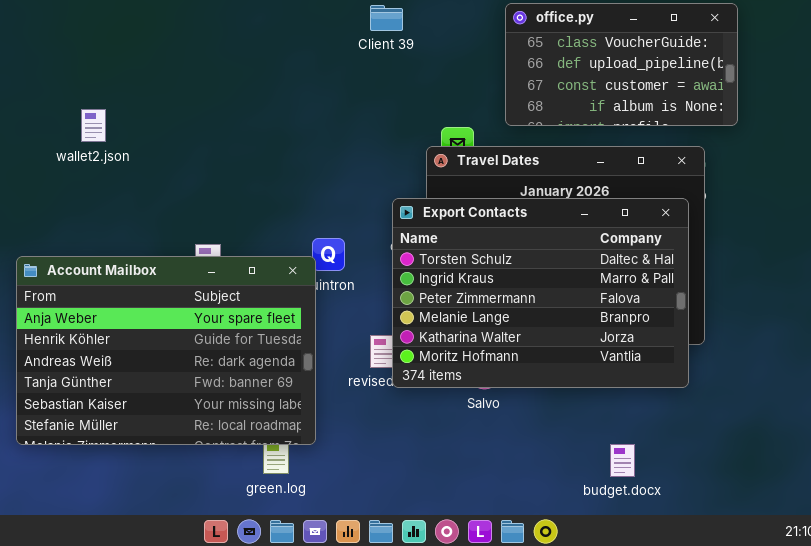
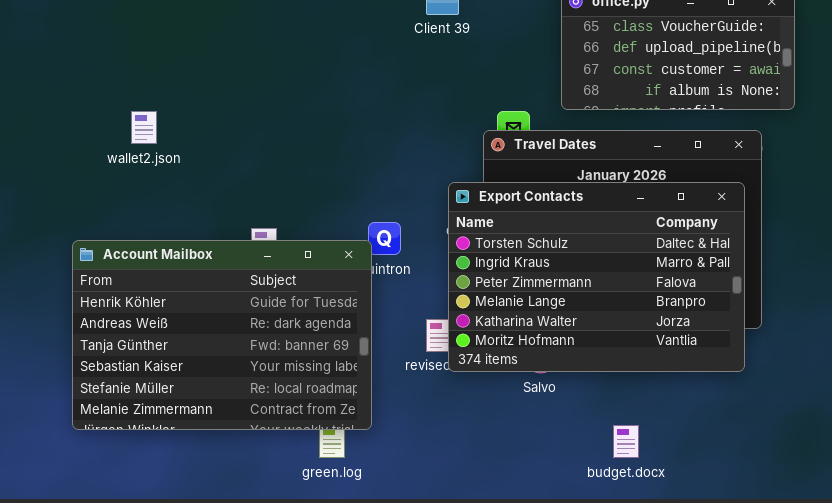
wallet2.json: [81,109,106,142] -> [131,111,157,144], moved
Account Mailbox: [16,256,316,445] -> [72,240,372,430], scrolled down 1 row
budget.docx: [610,444,635,477] -> [613,425,639,458], moved

